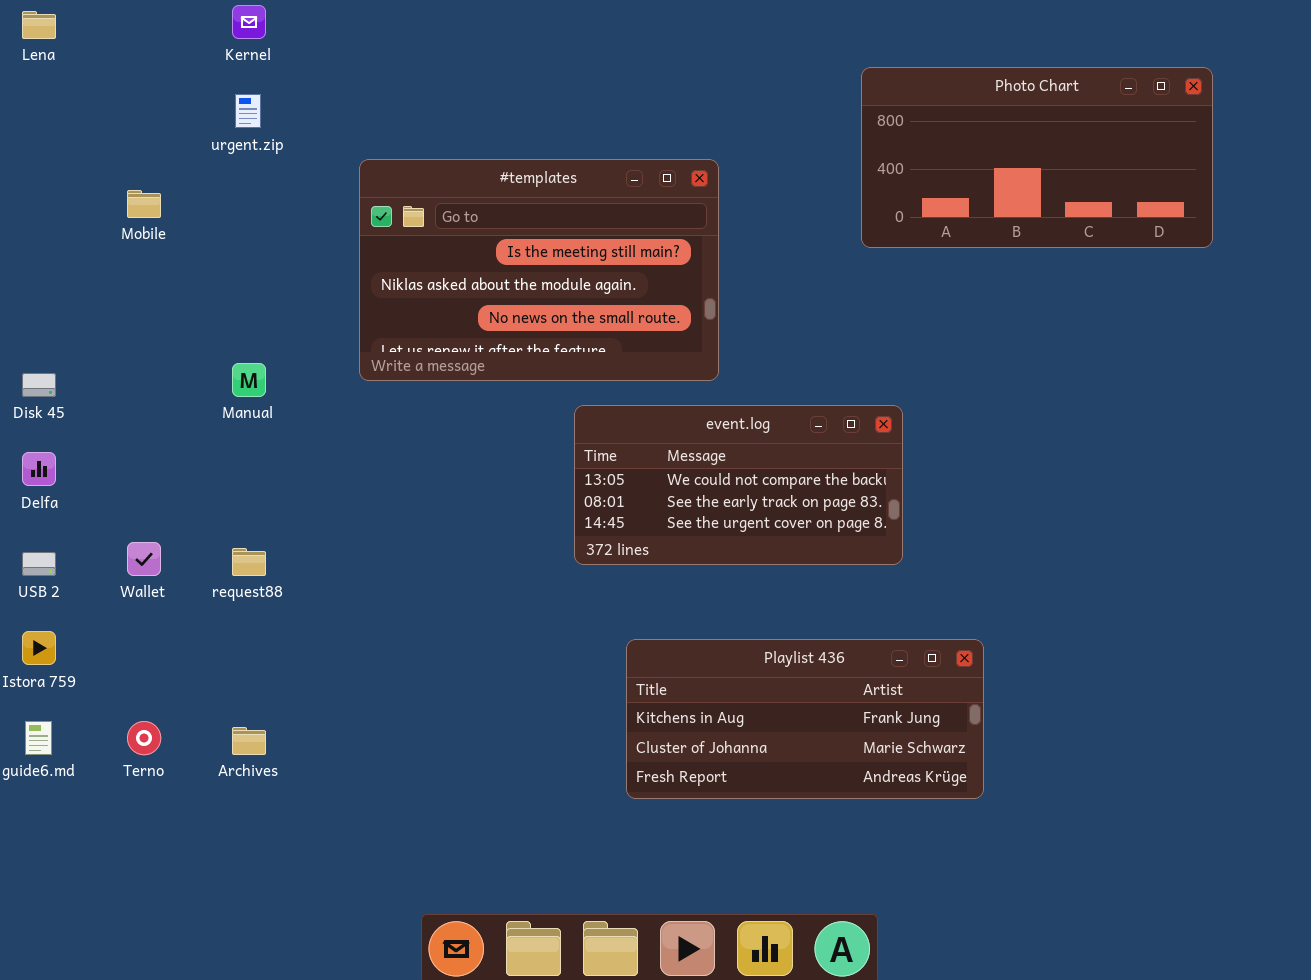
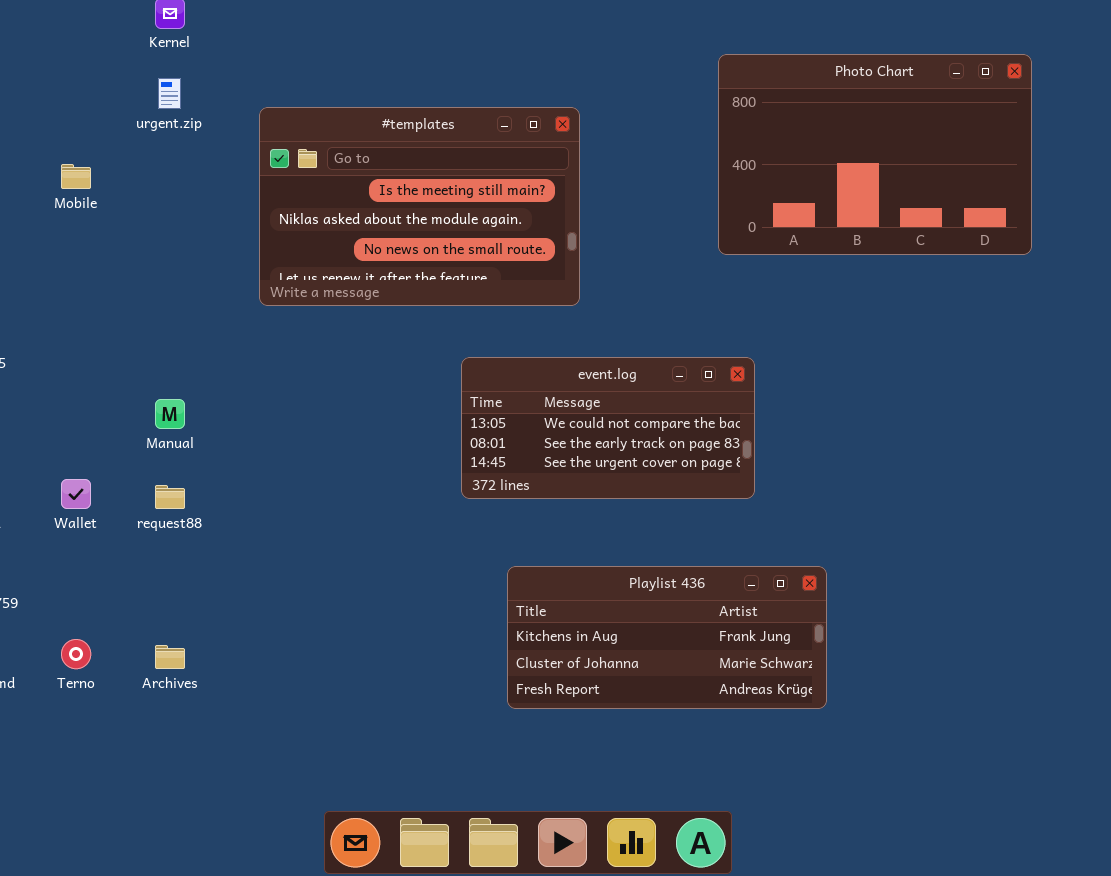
Photo Chart: [861,67,1213,248] -> [718,54,1032,255], resized
#templates: [359,159,719,381] -> [259,107,580,306], moved
Manual: [232,363,266,397] -> [155,399,185,429], moved

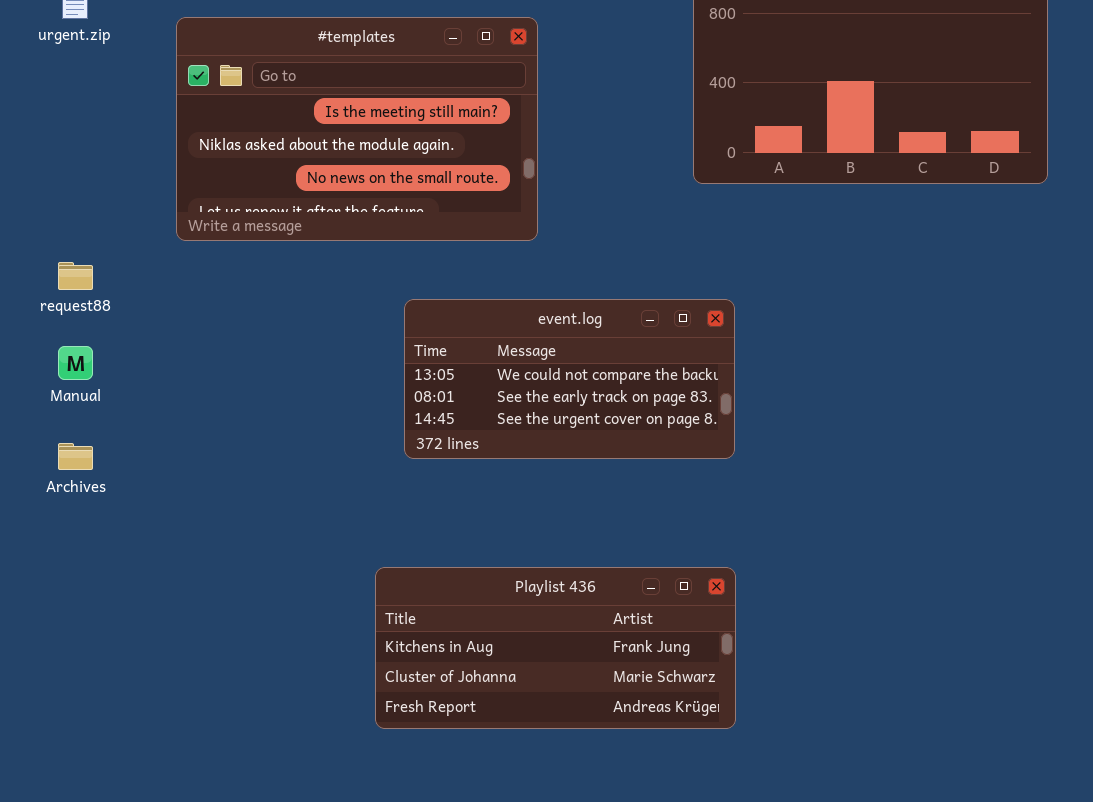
request88: [155,485,185,509] -> [58,262,93,290], moved
Playlist 436: [507,566,827,709] -> [375,567,736,729], moved
Archives: [155,645,185,669] -> [58,443,93,470], moved

